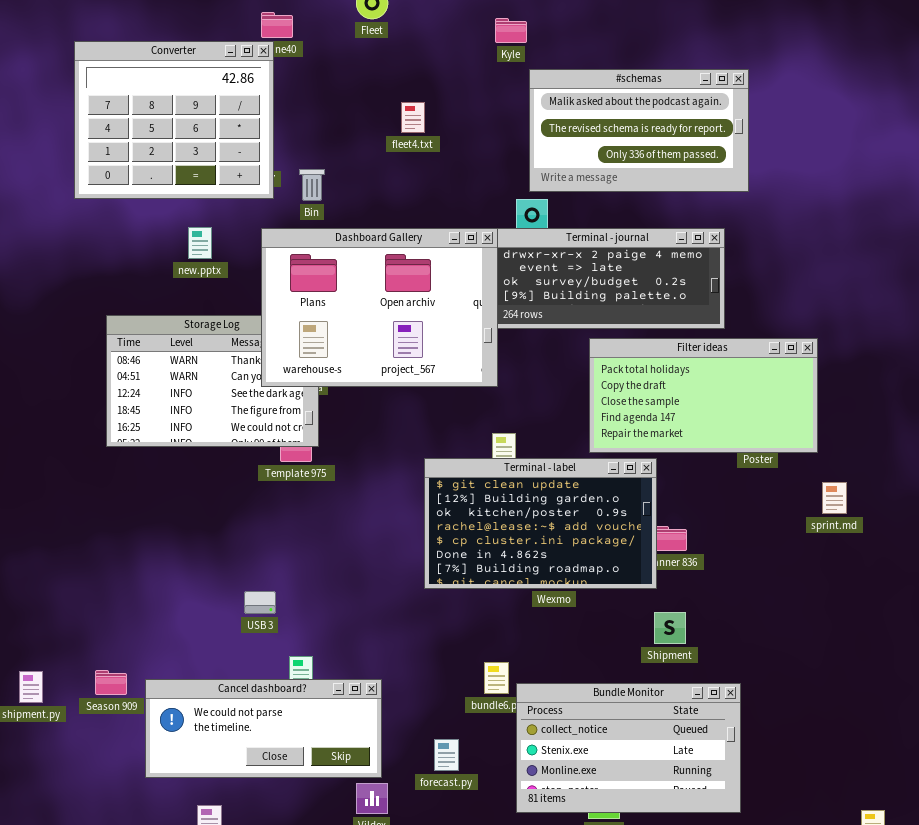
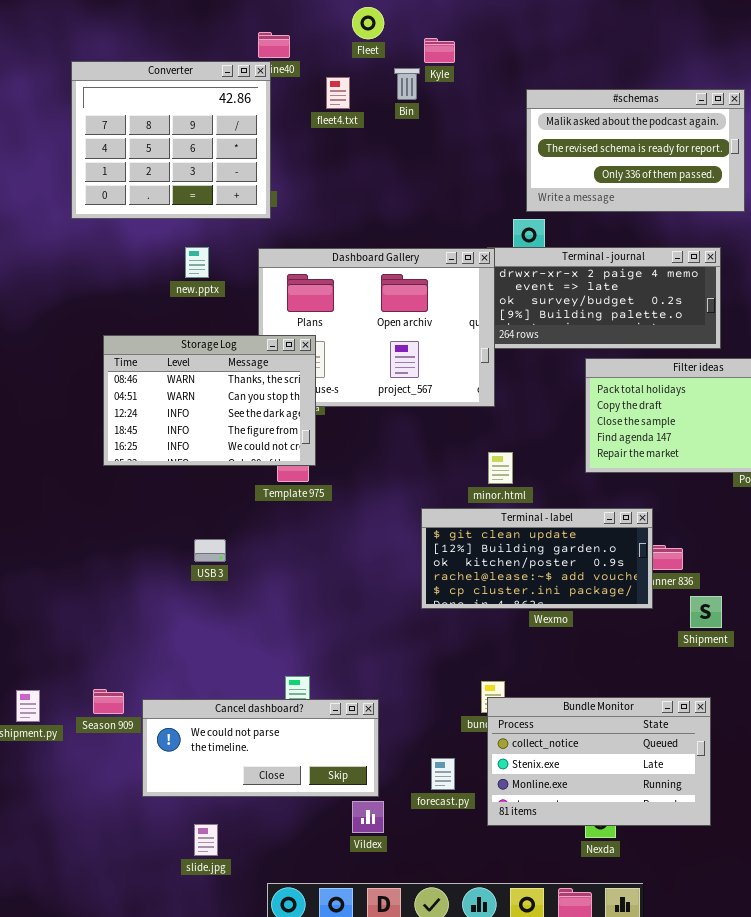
Kyle: [495,18,527,43] -> [424,38,455,63], moved
fleet4.txt: [401,102,425,133] -> [326,77,350,109], moved
Bin: [299,169,325,201] -> [394,68,420,100], moved
Storage Log: [106,315,319,447] -> [103,335,316,466], raised
Terminal - label: [424,458,657,589] -> [421,508,653,609], resized
USB 3: [244,591,276,614] -> [194,539,226,562], moved
Shipment: [654,612,686,644] -> [690,596,722,628], moved
Bundle Monitor: [516,683,741,813] -> [487,697,711,826], moved

